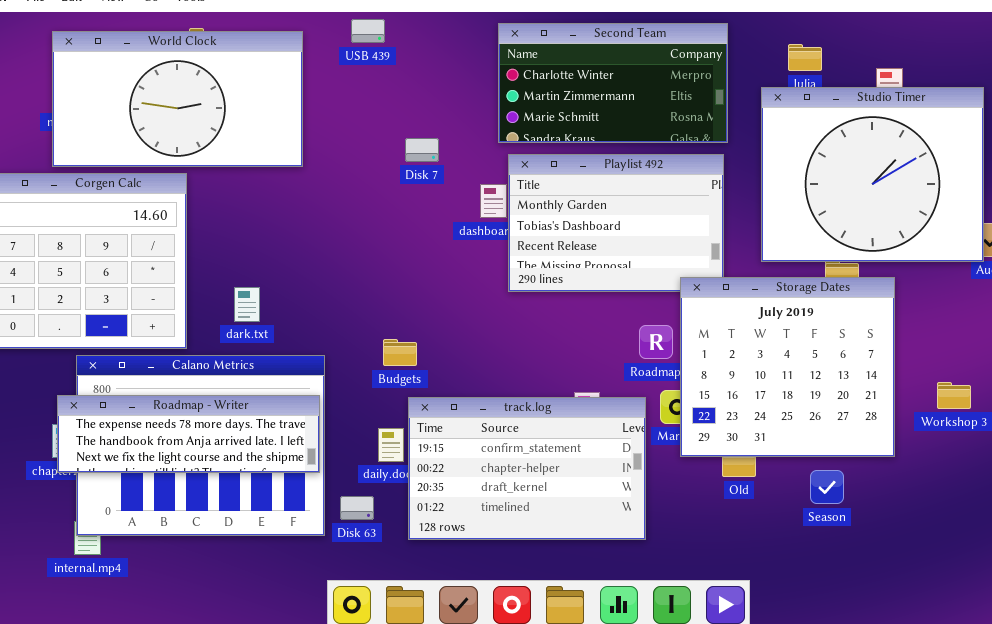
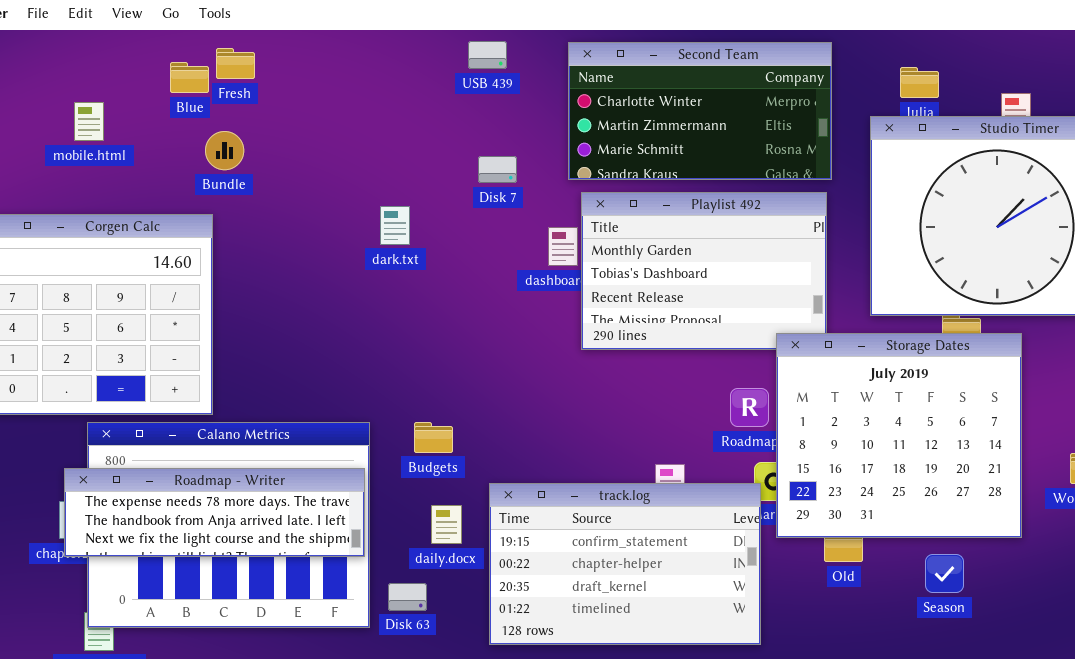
USB 439: [351,19,385,43] -> [468,41,507,69], moved
World Clock: [52,31,303,167] -> none, closed
Disk 7: [405,138,439,162] -> [478,156,517,183], moved
dark.txt: [234,287,260,322] -> [380,206,410,245], moved
Budgets: [383,339,417,366] -> [414,422,453,453], moved
track.log: [408,397,646,540] -> [489,483,761,645], moved

